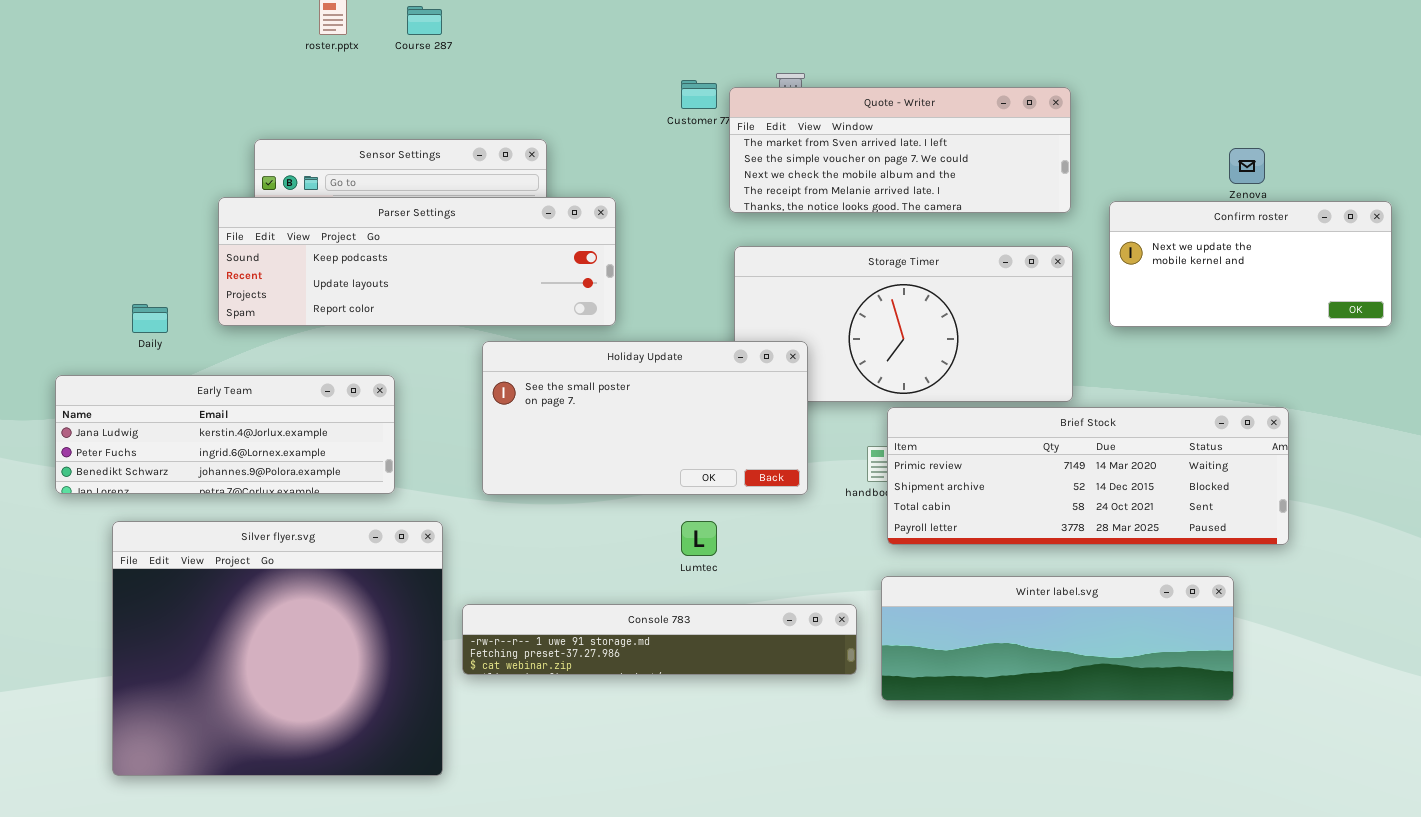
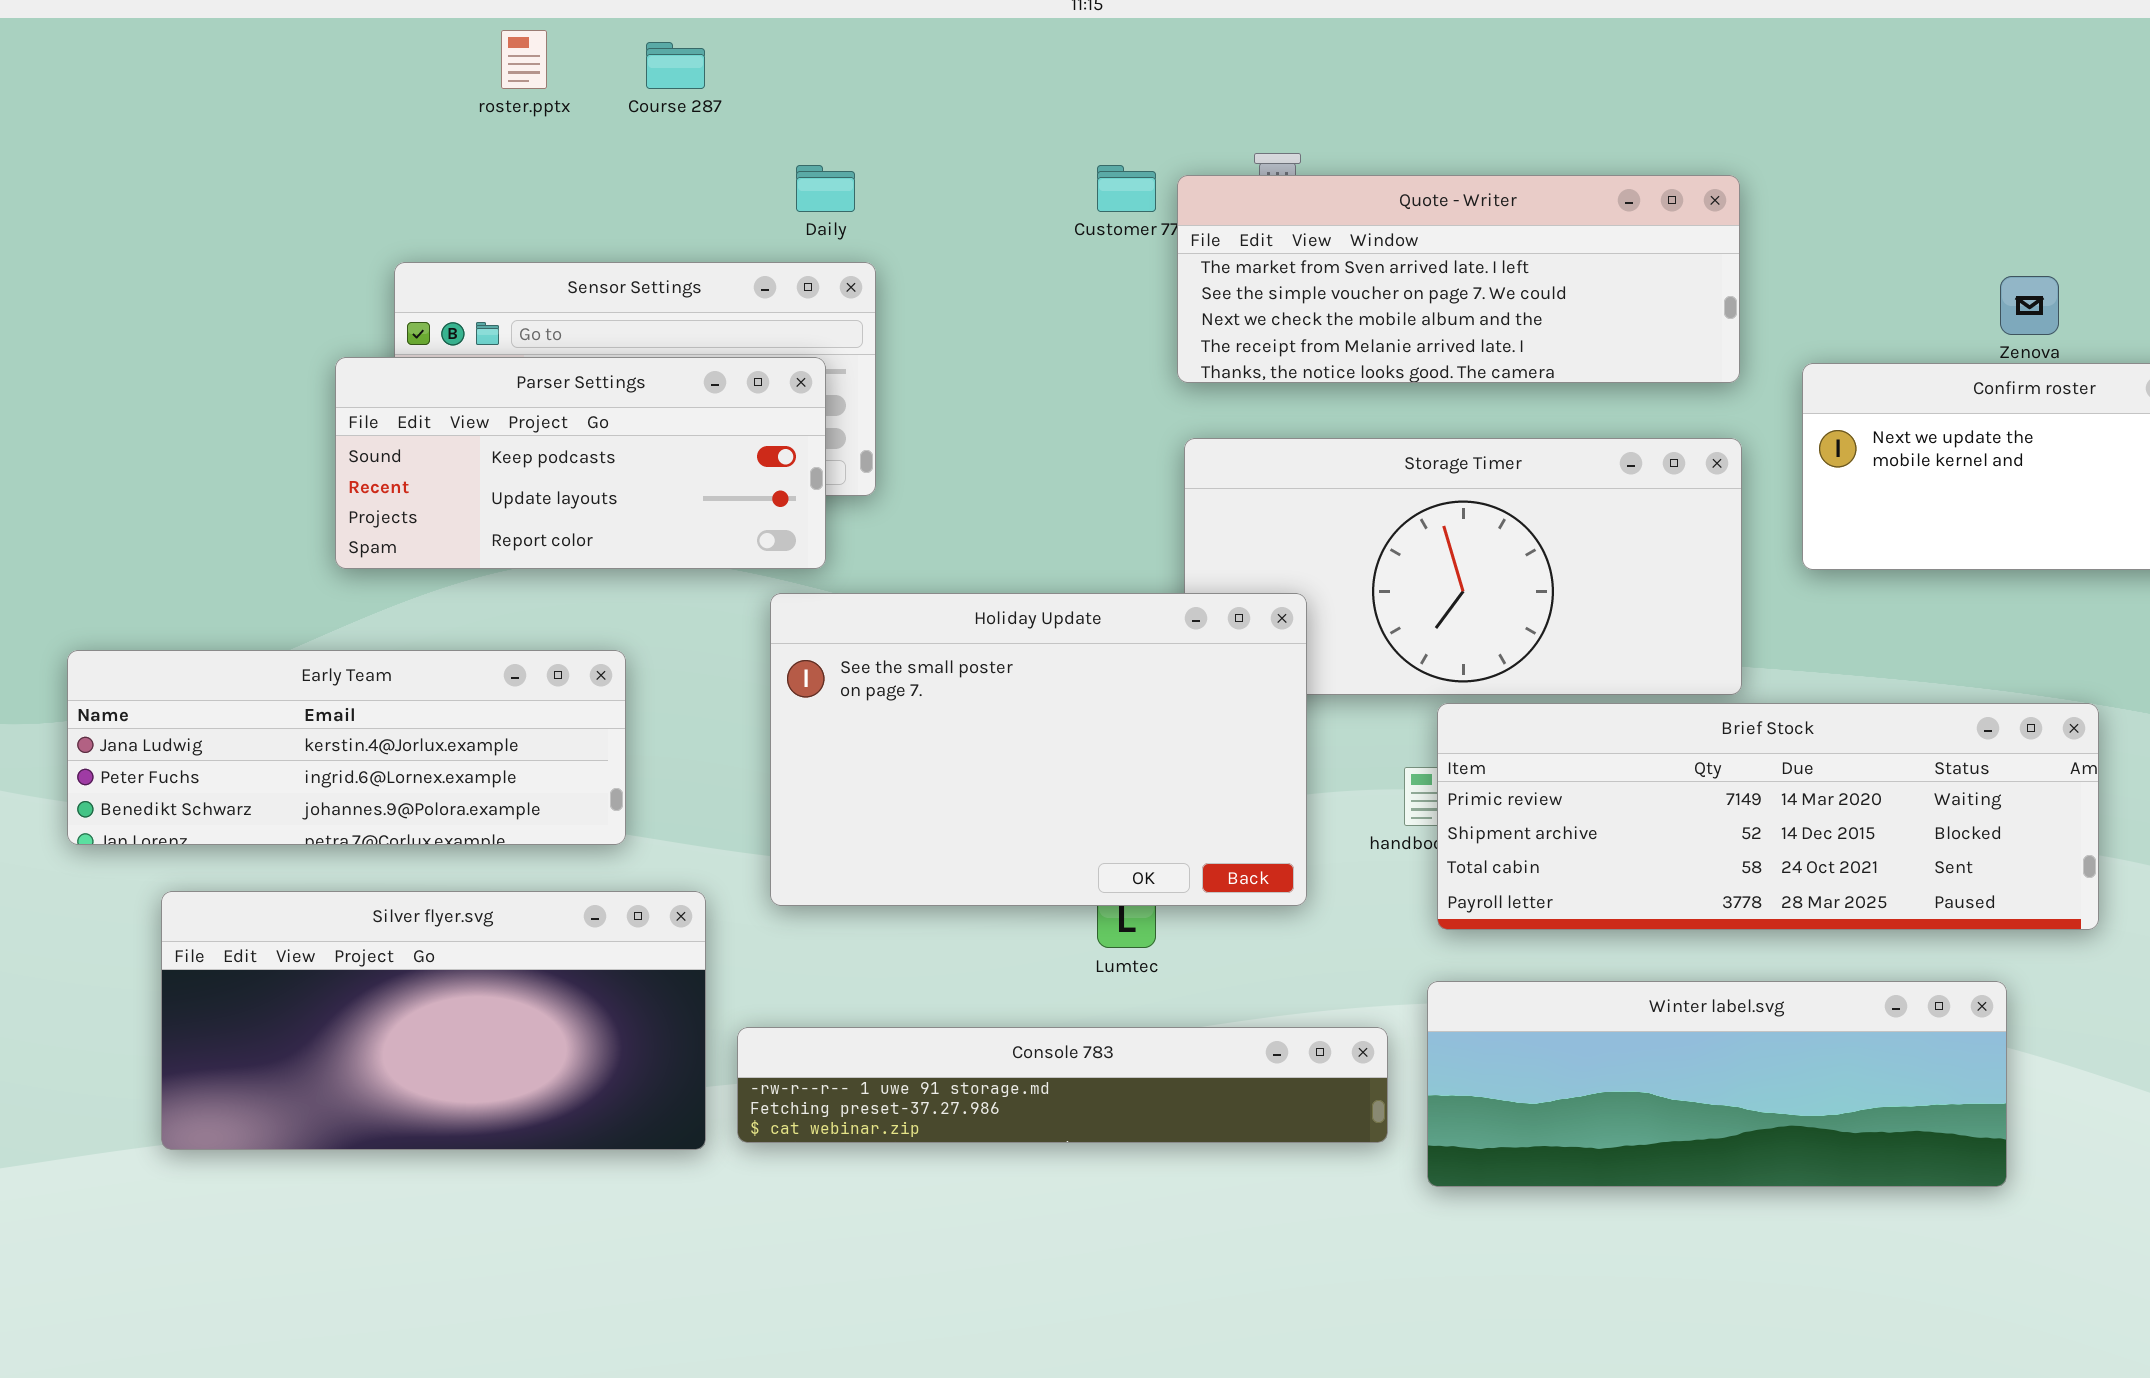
Parser Settings: [218,197,616,326] -> [335,357,826,569], resized
Daily: [132,304,168,333] -> [796,165,855,212], moved
Holiday Update: [482,341,808,495] -> [770,593,1307,906], resized
Silver flyer.svg: [112,521,443,776] -> [161,891,706,1150], resized

